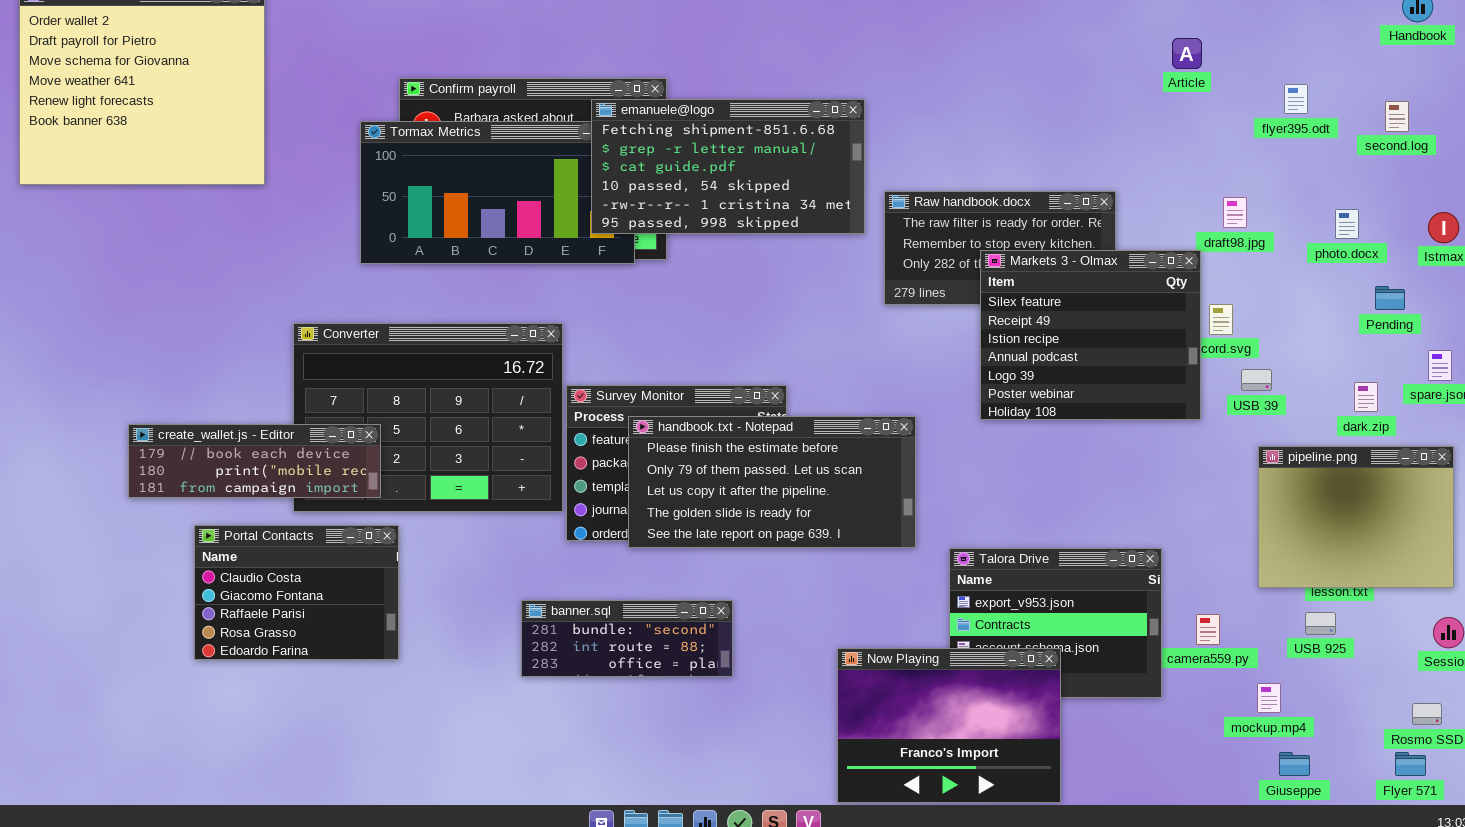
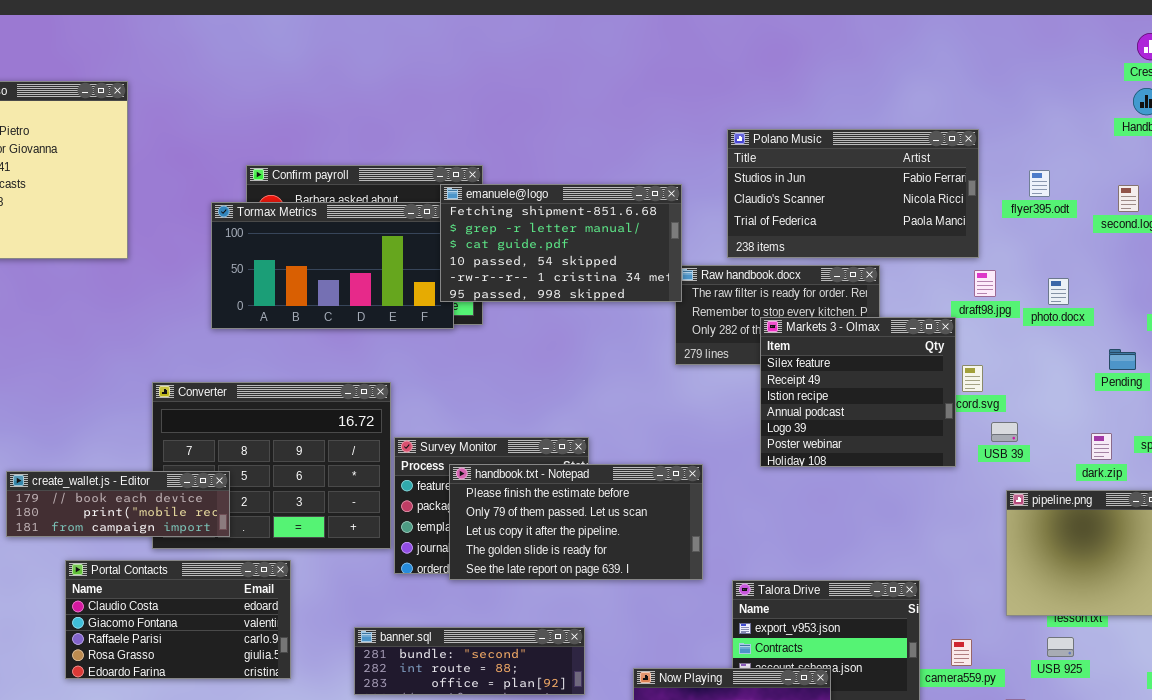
Polano Music: none -> [727,129,979,258], opened
emanuele@logo: [591,99,865,234] -> [440,184,682,302], moved
photo.docx: [1335,209,1359,239] -> [1048,278,1069,305], moved
Portal Contacts: [194,525,399,660] -> [65,560,291,679], resized
banner.sql: [521,600,733,677] -> [354,627,585,695], resized

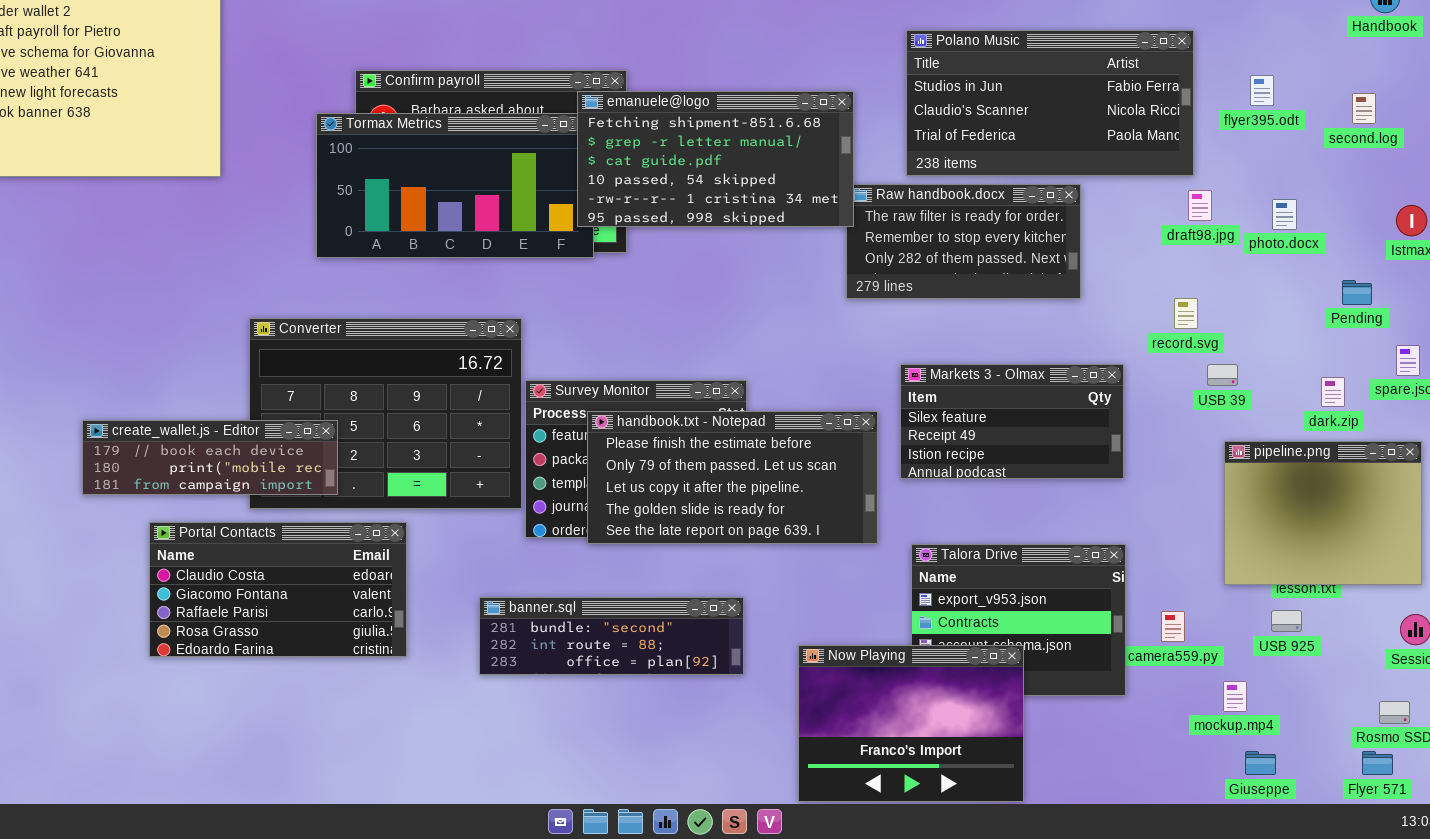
Markets 3 - Olmax: [760,317,956,467] -> [900,364,1124,479], moved, resized

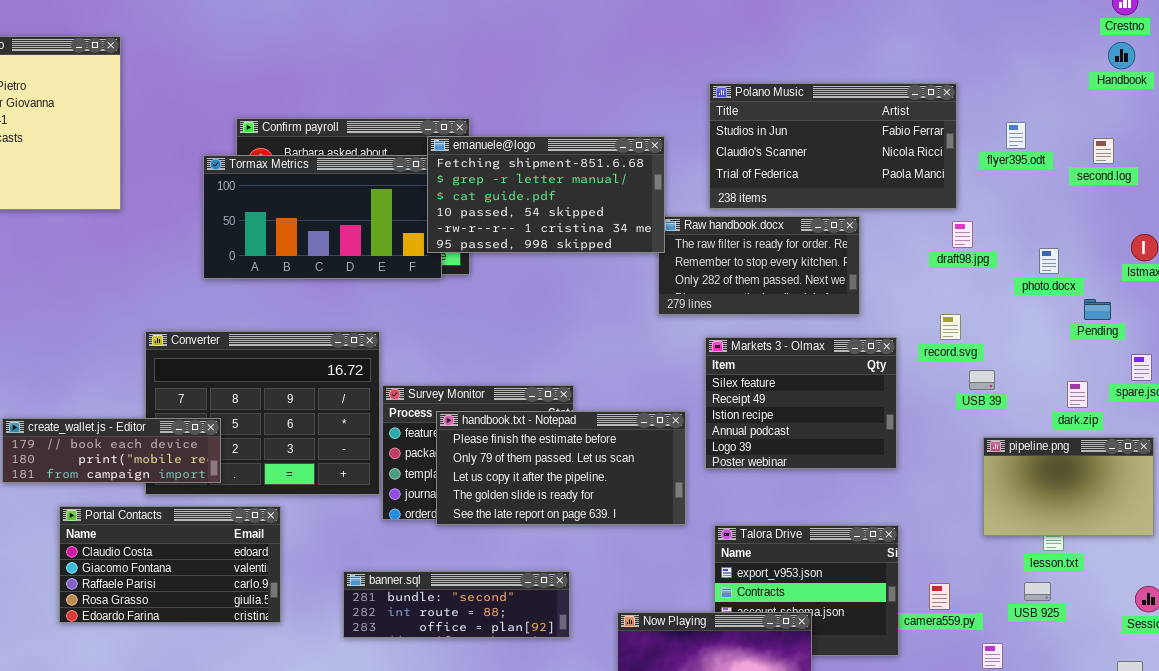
photo.docx: [1272,199,1297,230] -> [1039,248,1059,274], moved
Markets 3 - Olmax: [900,364,1124,479] -> [705,337,897,469], resized
pipeline.png: [1224,441,1422,585] -> [983,437,1154,536], resized

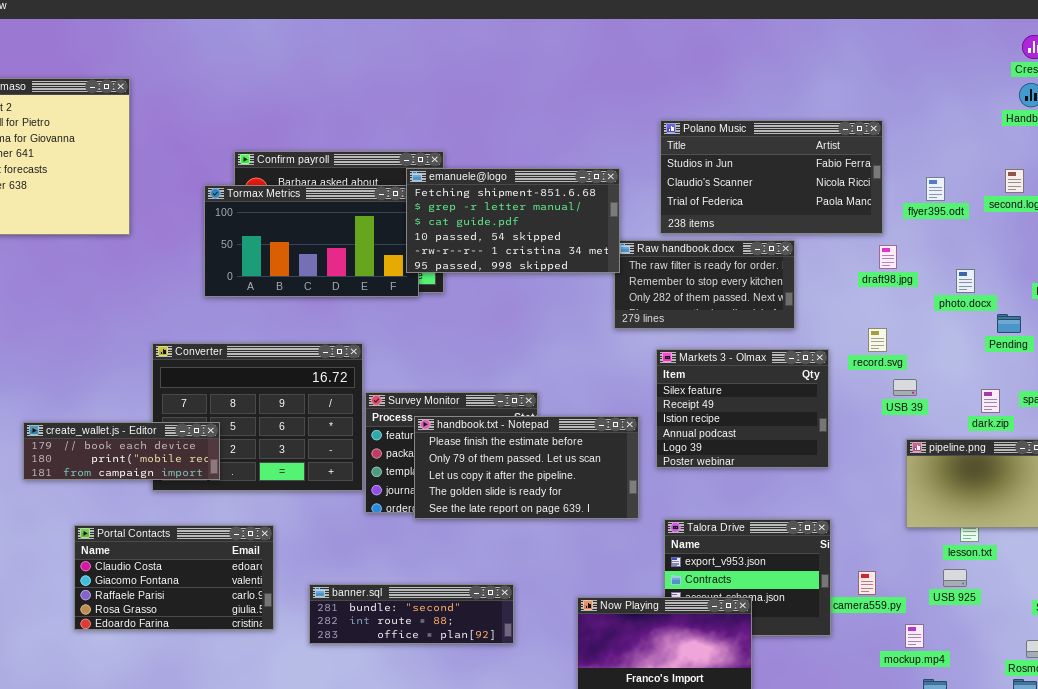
flyer395.odt: [1006,122,1026,149] -> [926,177,945,201], moved
Portal Contacts: [59,506,281,623] -> [74,525,274,630], moved
banner.sql: [343,571,570,638] -> [309,584,514,644], moved

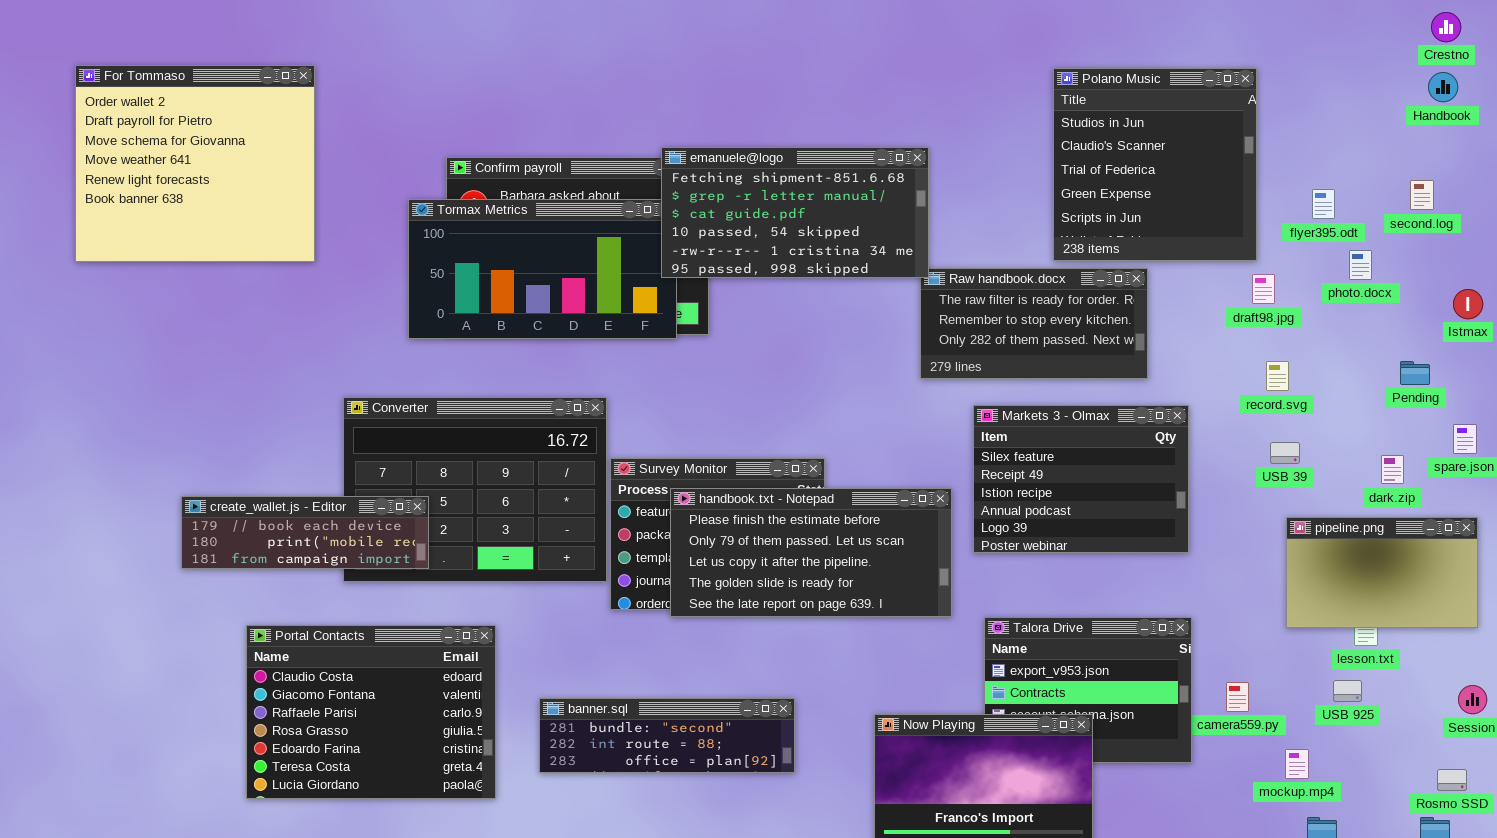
Polano Music: [660,120,883,234] -> [1053,68,1257,261], resized
emanuele@logo: [406,168,620,273] -> [661,147,929,278], moved
photo.docx: [956,269,975,293] -> [1349,250,1372,280], moved
record.svg: [868,328,887,352] -> [1266,361,1289,391], moved
Portal Contacts: [74,525,274,630] -> [246,625,496,799], resized

